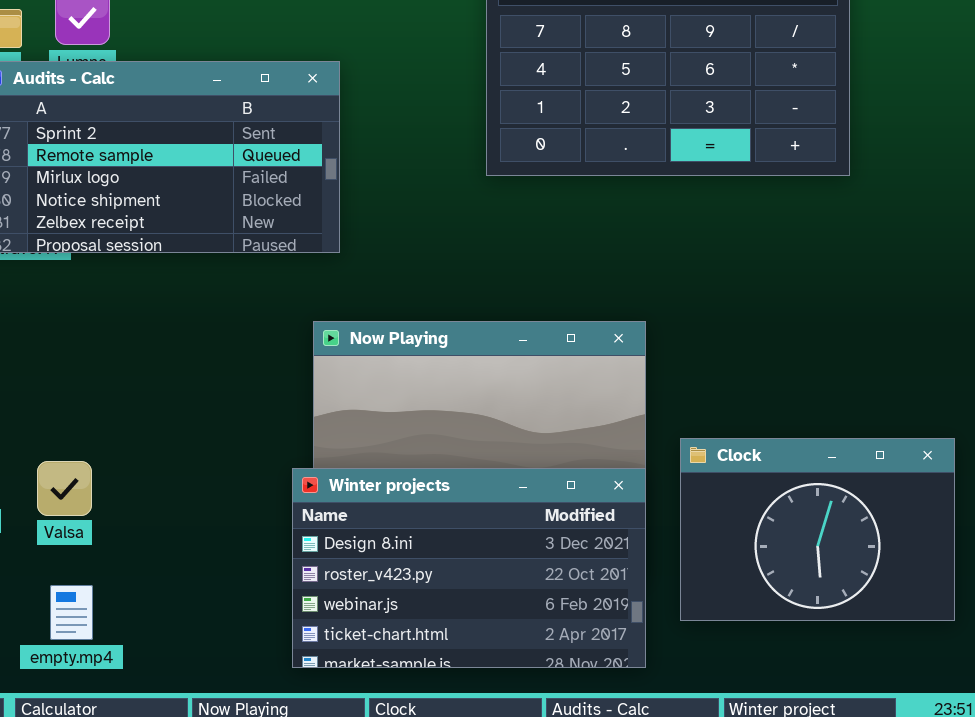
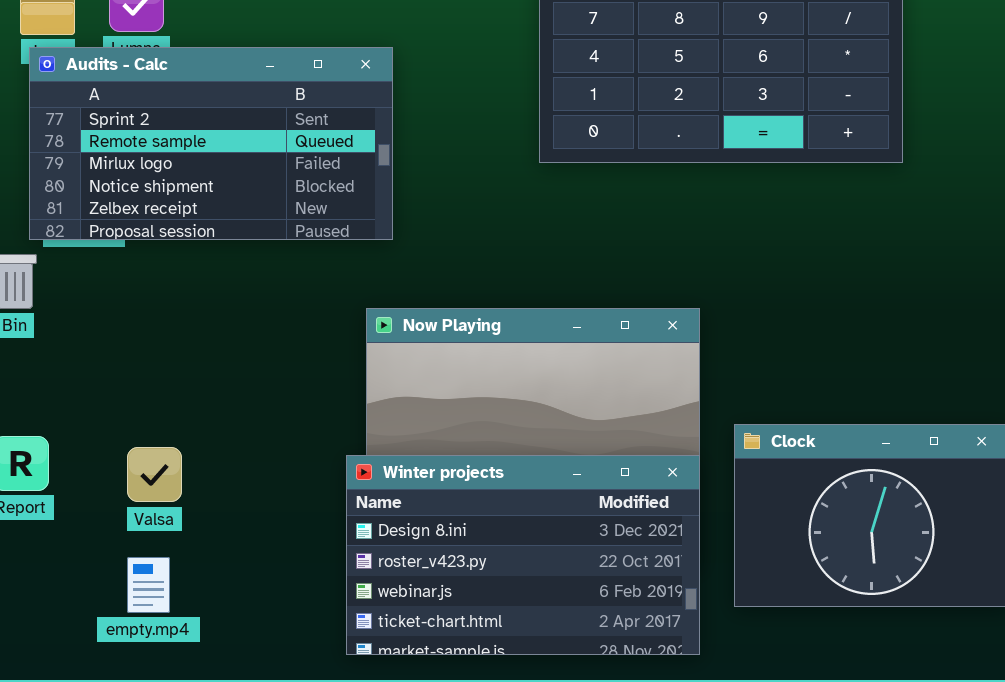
Valsa: [37,461,92,516] -> [127,447,182,502], moved
empty.mp4: [50,585,93,640] -> [127,557,170,613], moved

